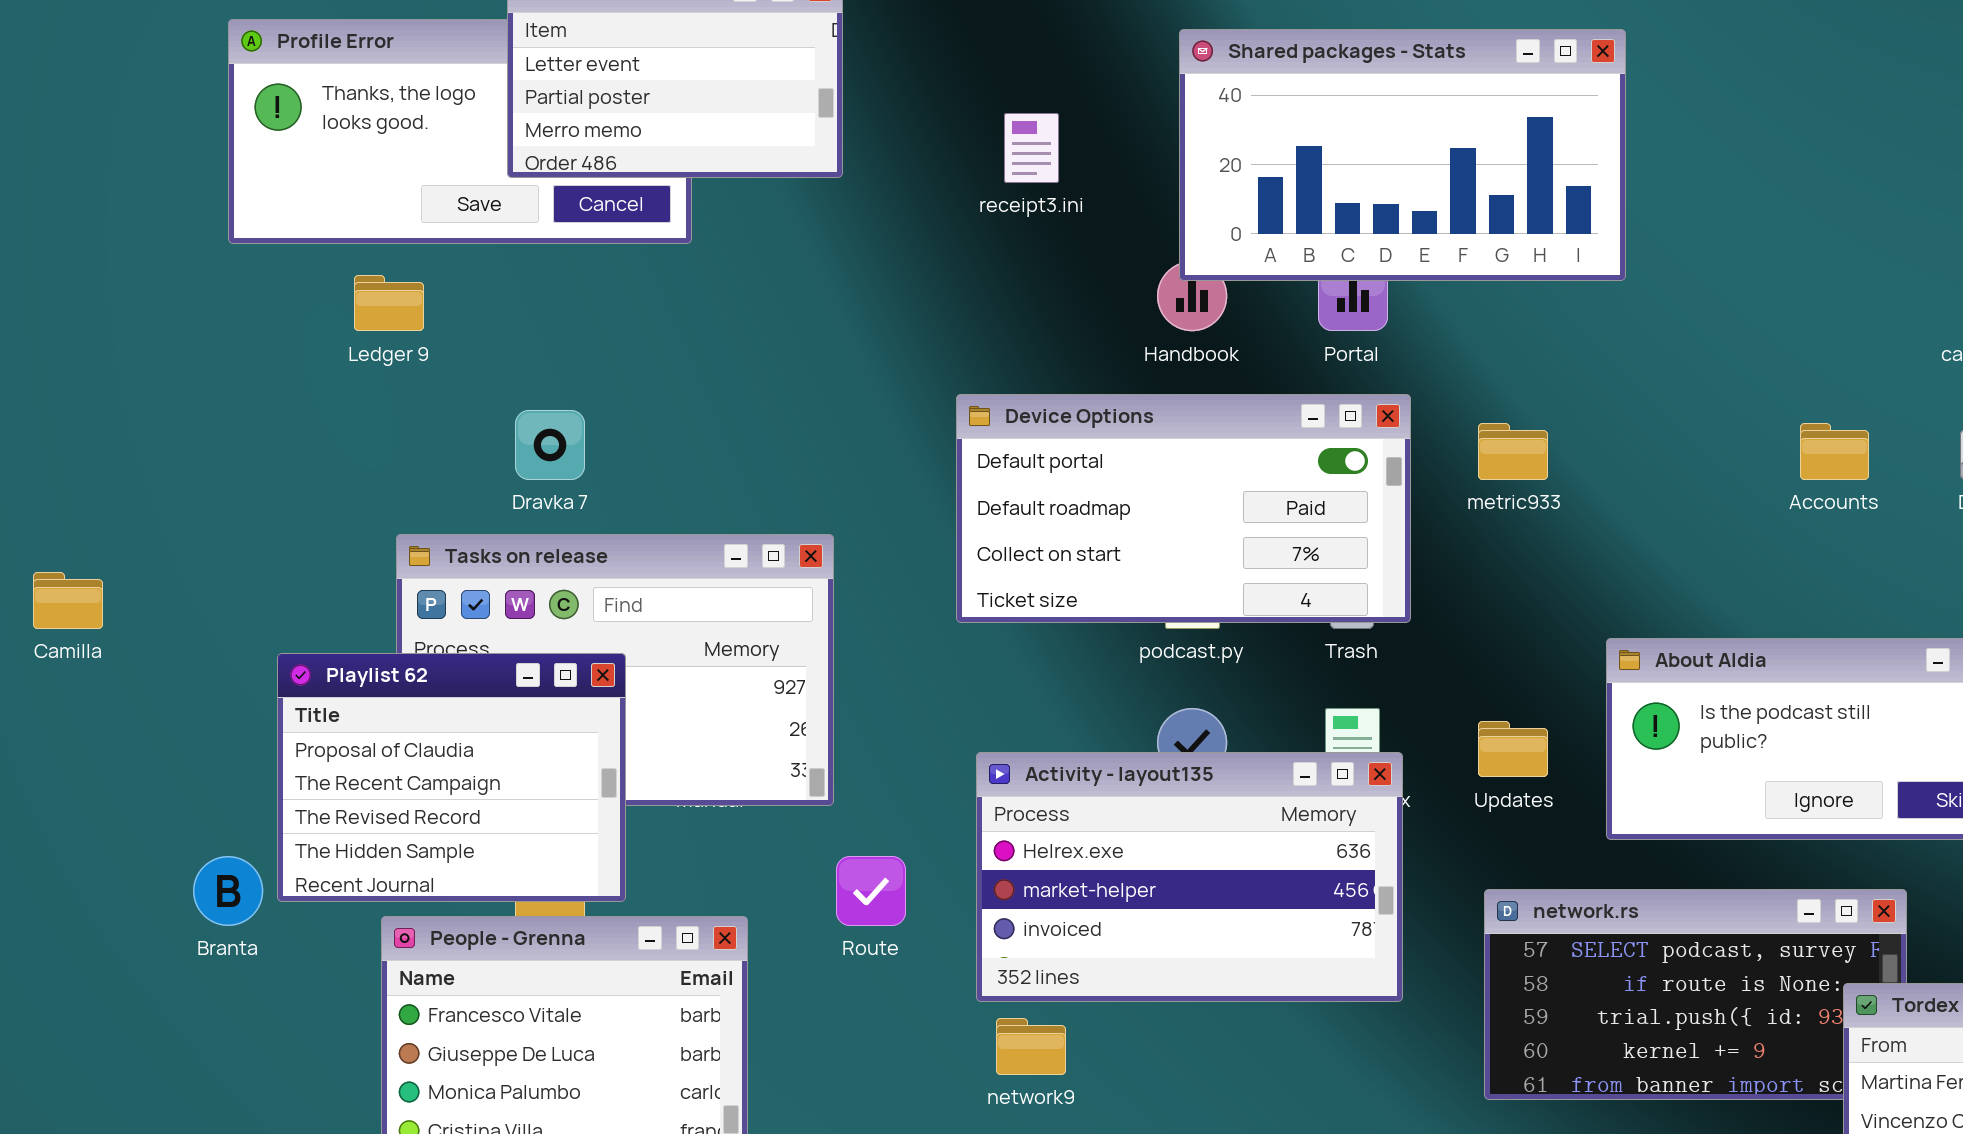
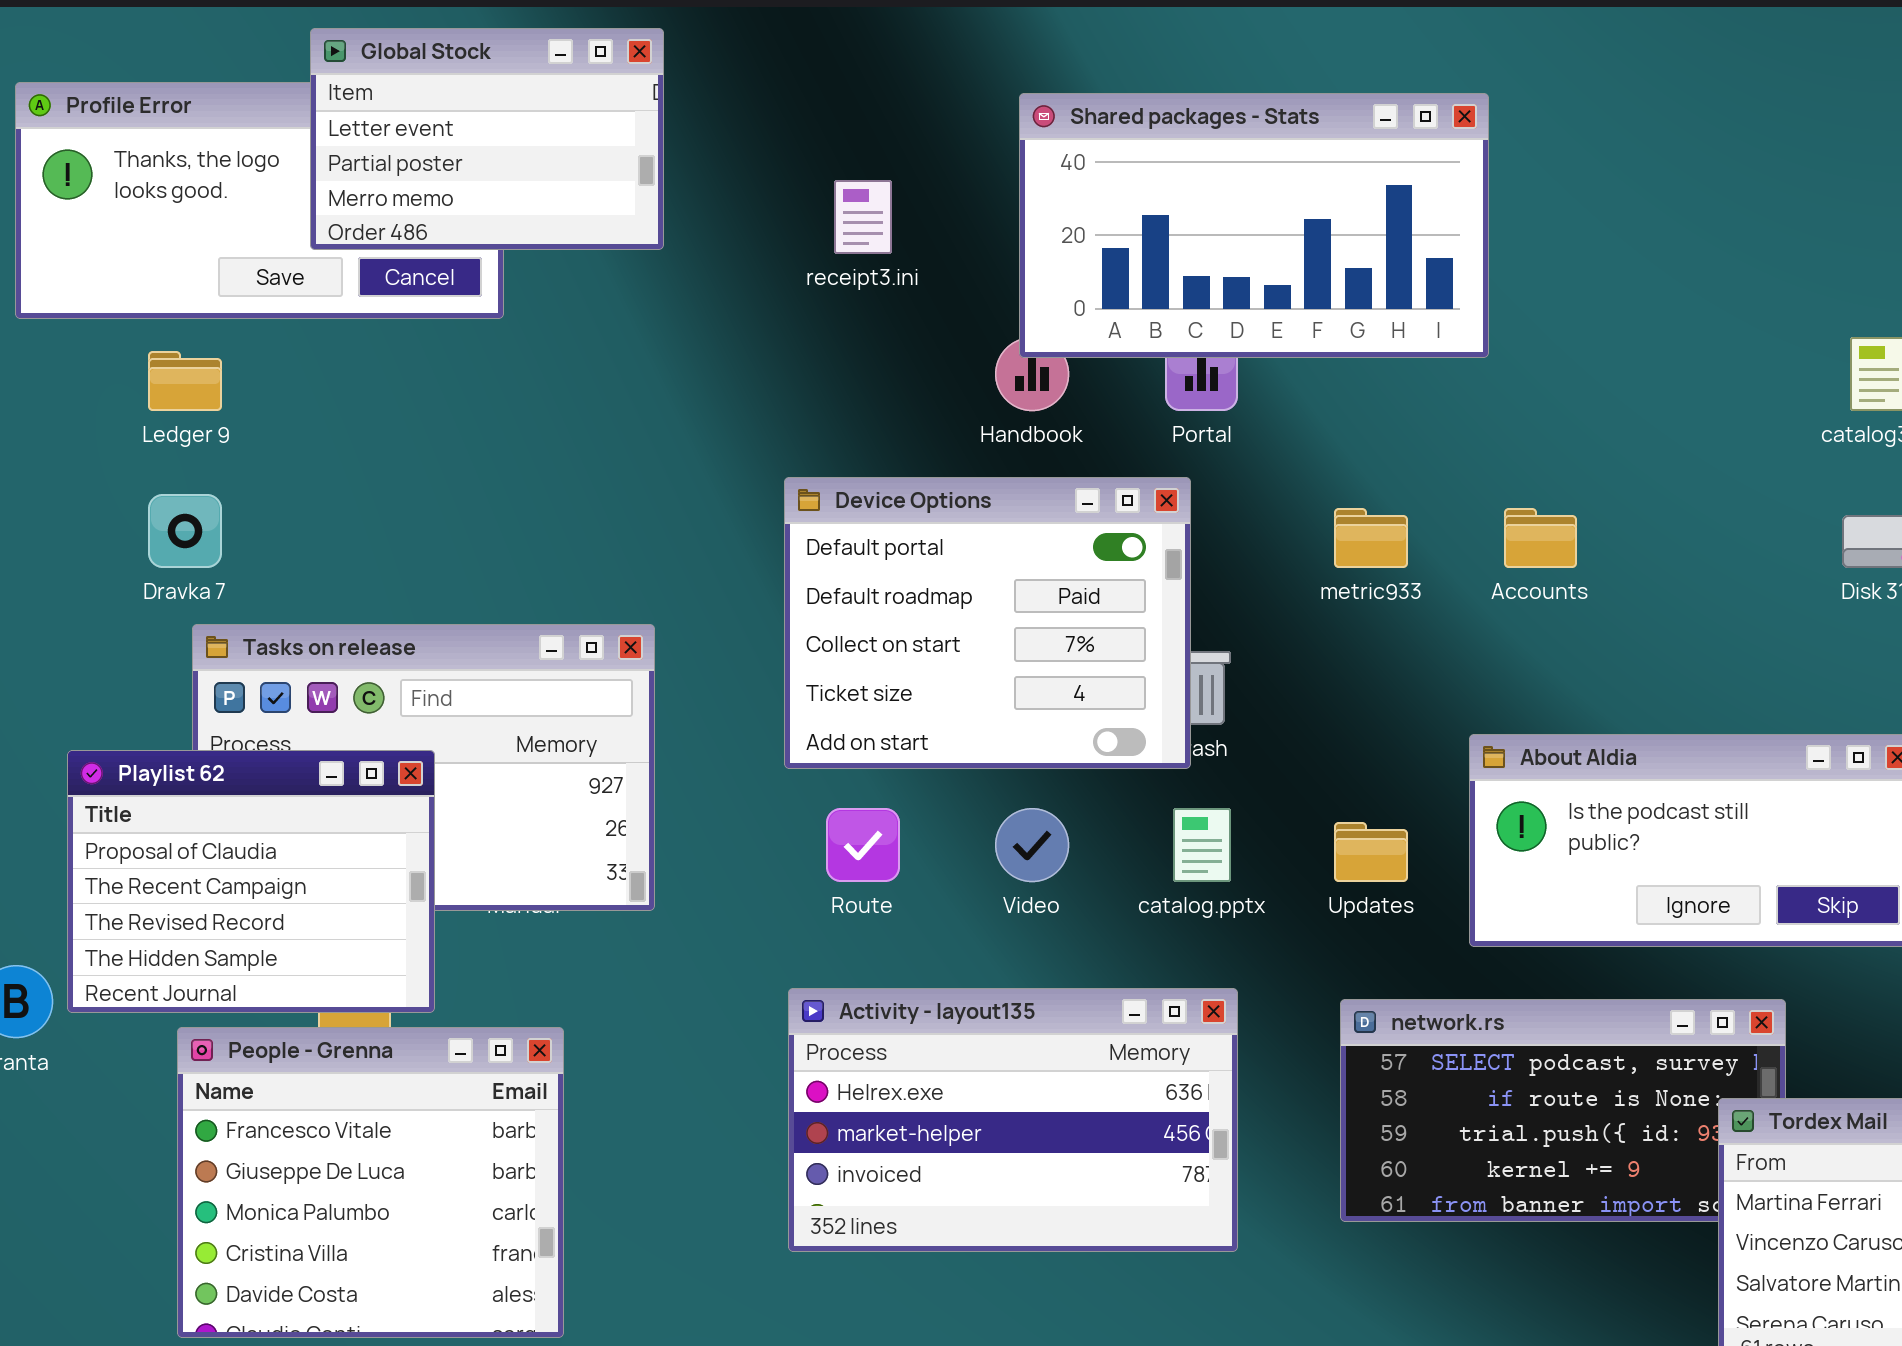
Device Options: [956,394,1411,623] -> [784,477,1191,769], resized
Dravka 7: [515,410,585,480] -> [148,494,222,568], moved
Accounts: [1800,423,1869,480] -> [1504,508,1577,568], moved
Activity - layout135: [976,752,1403,1002] -> [788,988,1238,1252], moved
Route: [836,856,906,926] -> [826,808,900,882], moved

